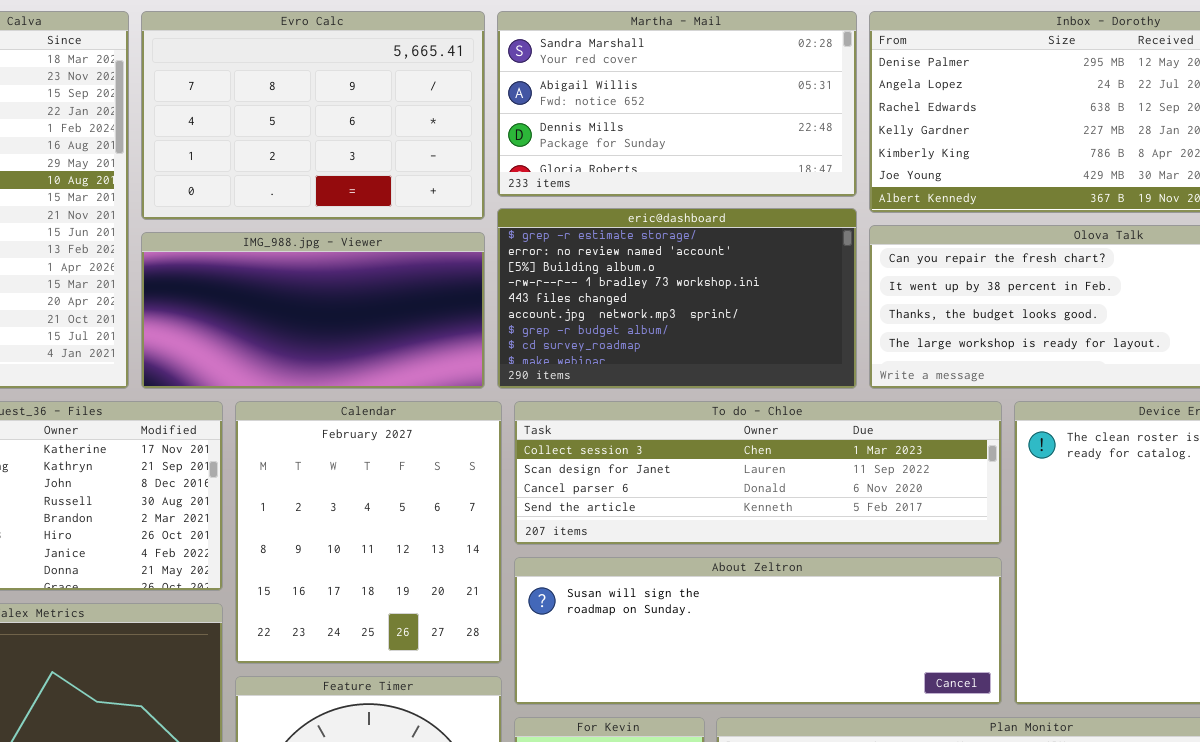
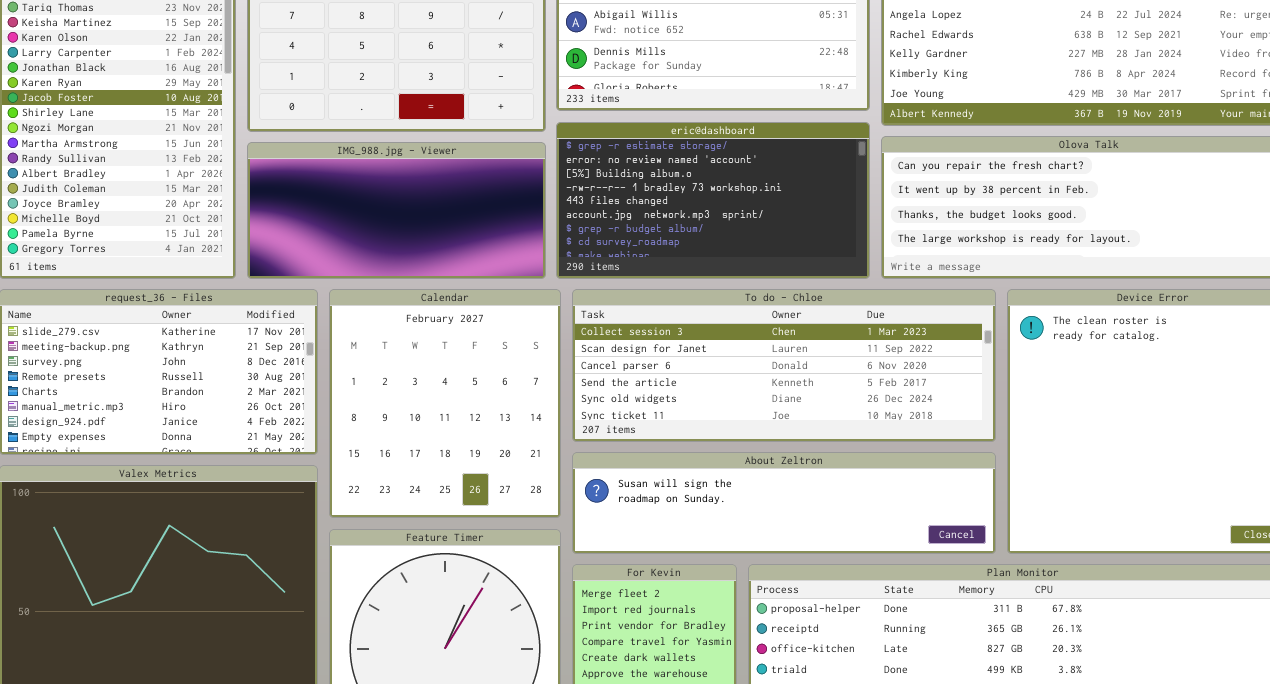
To do - Chloe: [514,401,1002,545] -> [572,289,996,442], resized
About Zeltron: [514,557,1002,705] -> [572,452,996,554], resized

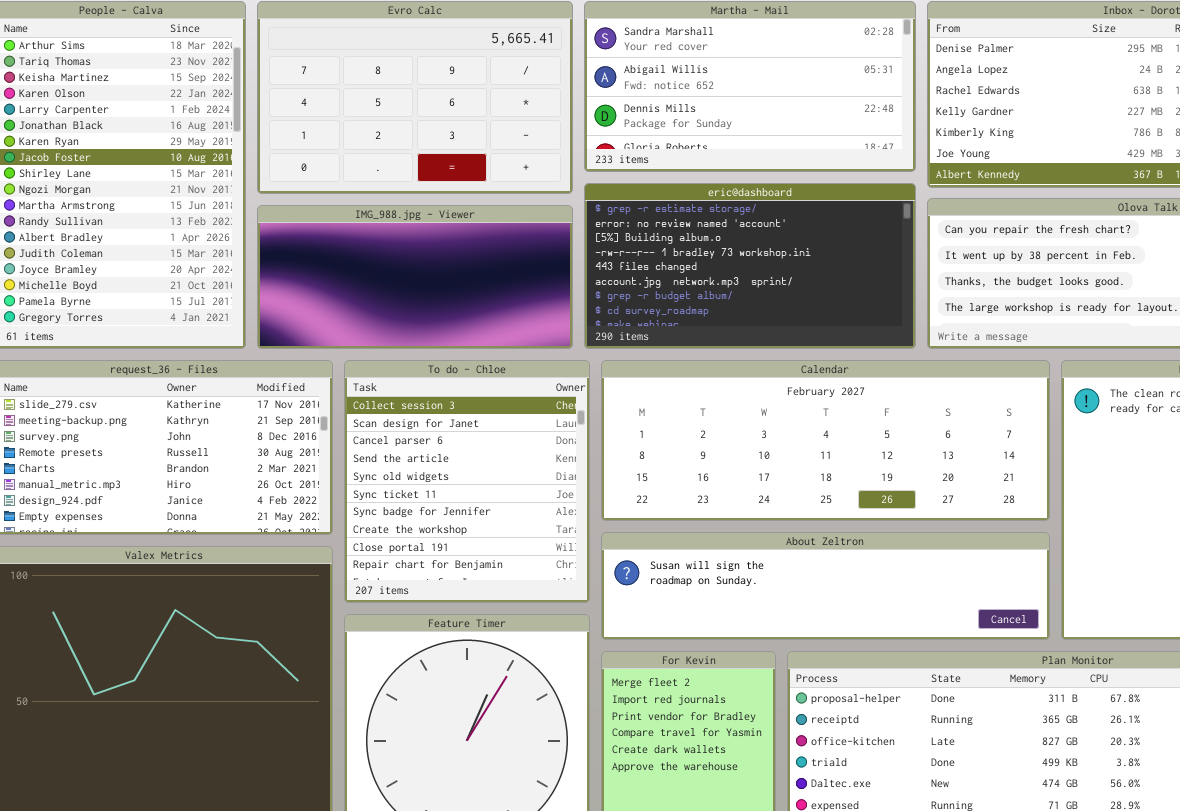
Calendar: [329,289,561,518] -> [601,360,1050,521], moved, resized
To do - Chloe: [572,289,996,442] -> [344,360,590,603], moved, resized

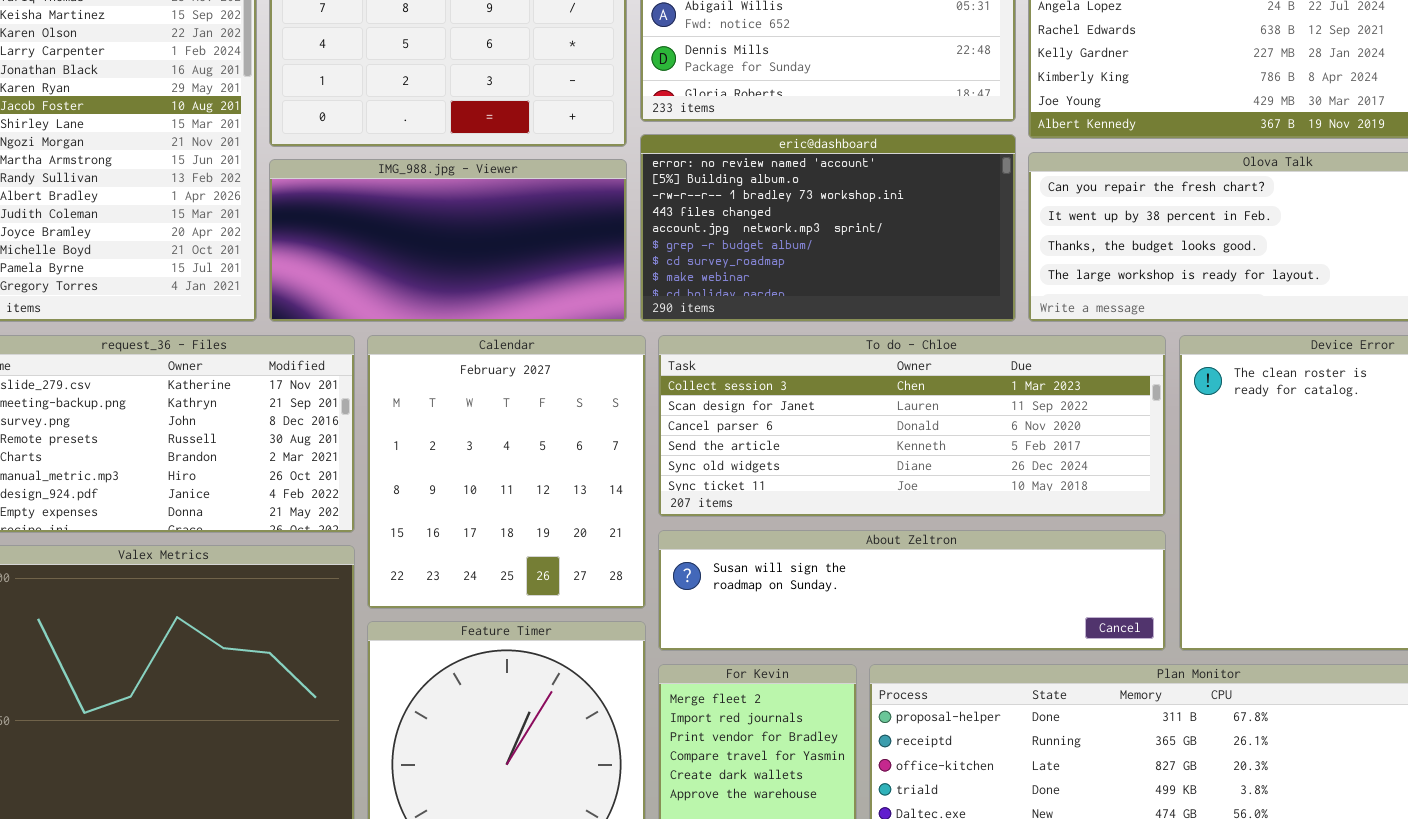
eric@dashboard: [584,183,916,349] -> [640,134,1016,322], scrolled down 1 row
To do - Chloe: [344,360,590,603] -> [658,335,1166,517], moved, resized
Calendar: [601,360,1050,521] -> [367,335,646,609], moved, resized

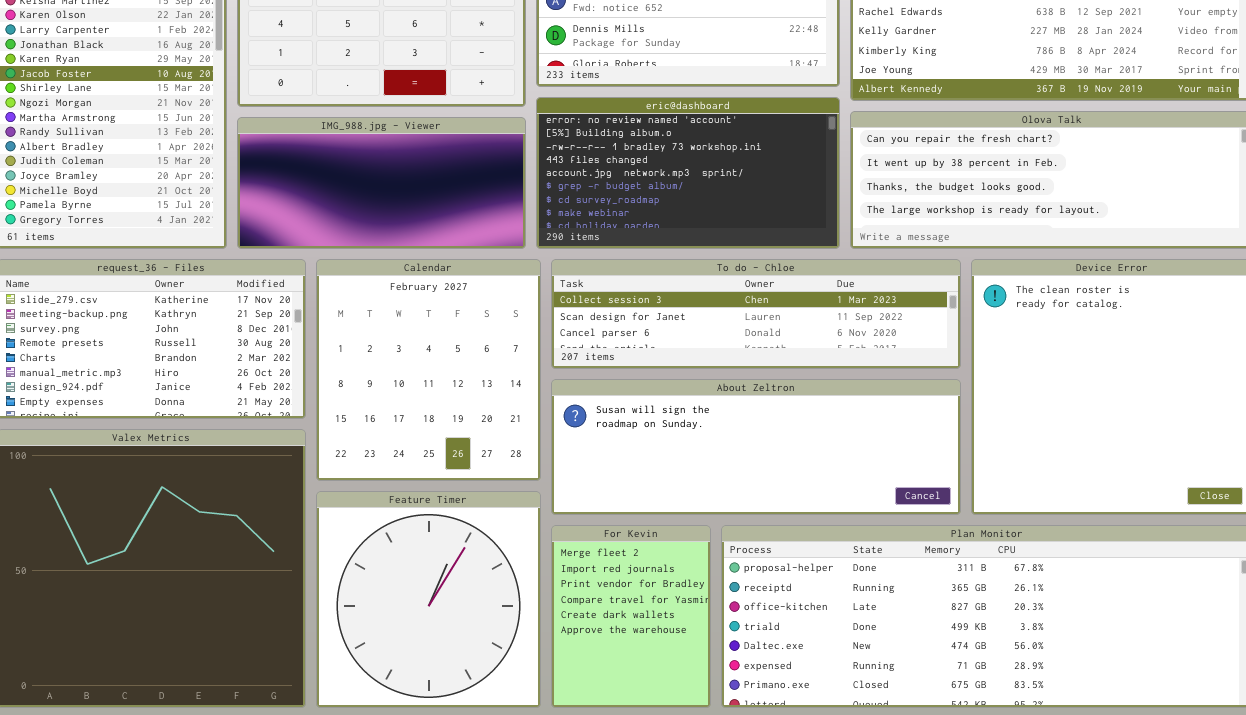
To do - Chloe: [658,335,1166,517] -> [551,259,961,369], resized
About Zeltron: [658,530,1166,651] -> [551,379,961,515], resized

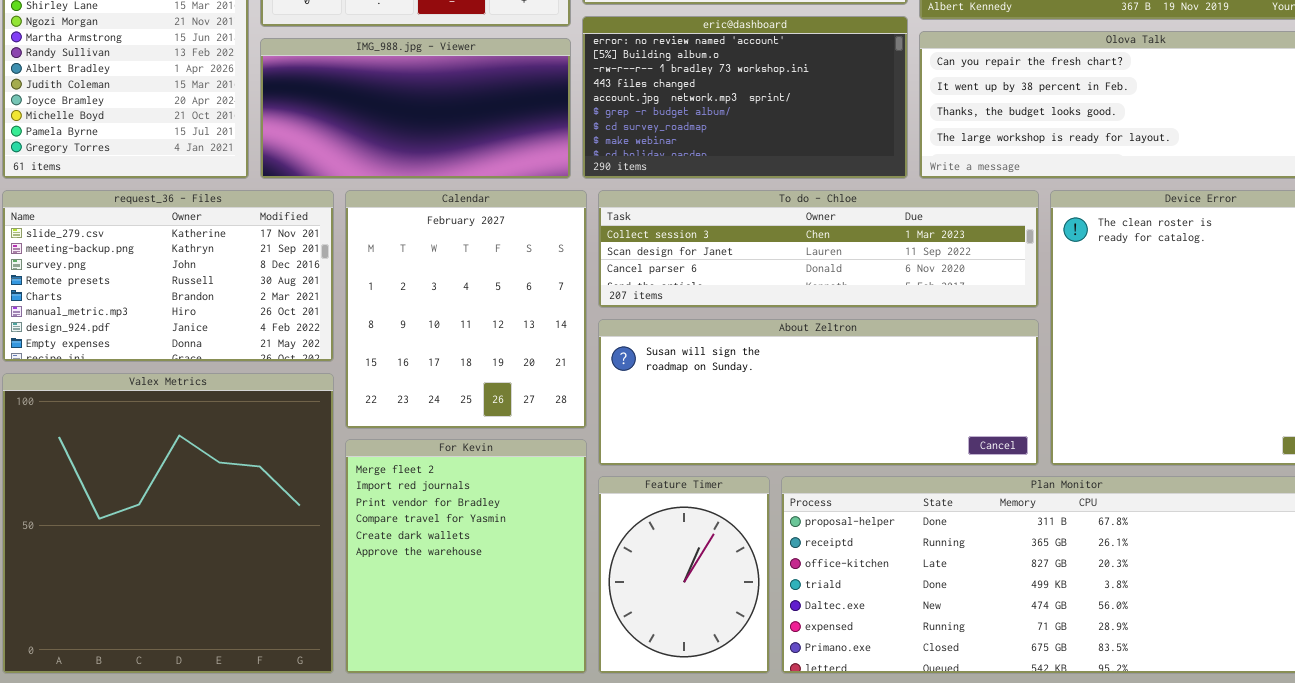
Feature Timer: [316,491,541,708] -> [598,476,770,674], moved, resized
For Kevin: [551,525,711,708] -> [345,439,587,674], moved, resized

